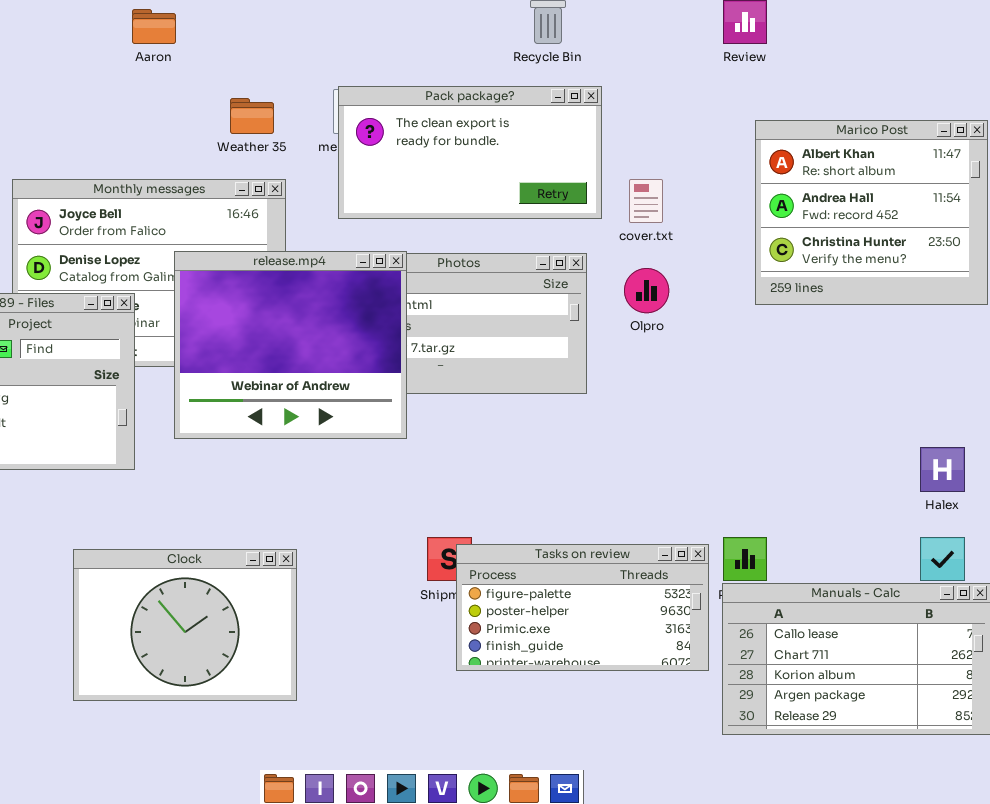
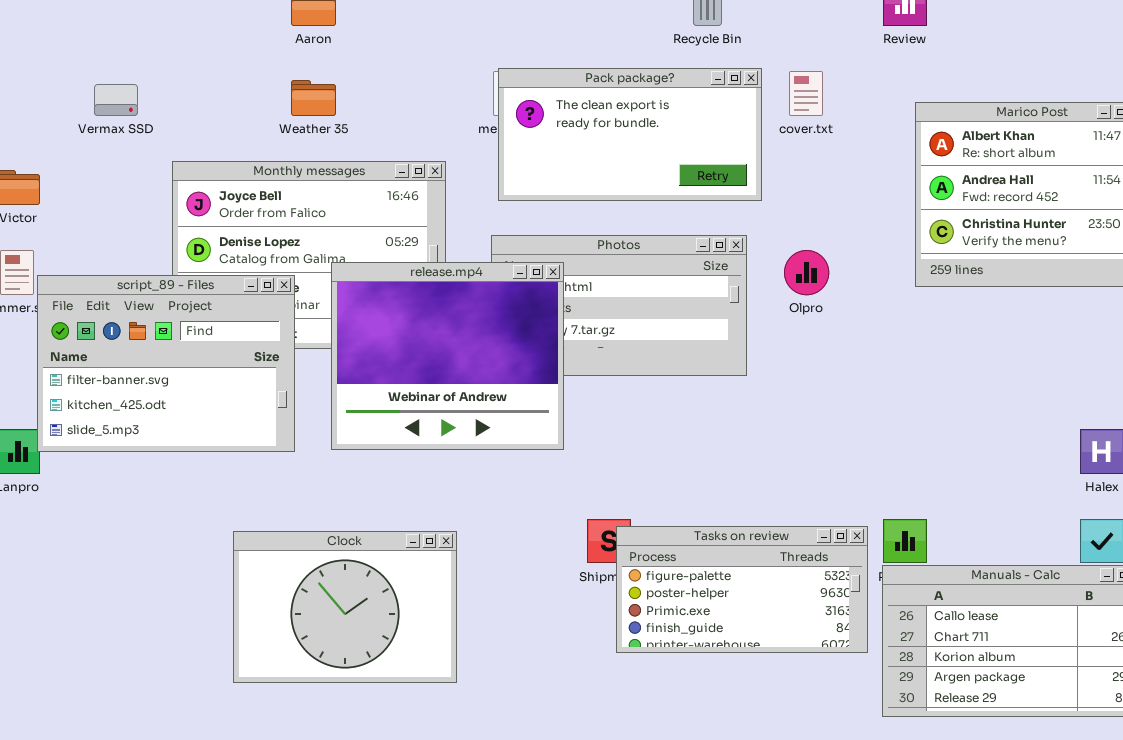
Weather 35: [230,98,274,134] -> [291,80,336,116], moved
cover.txt: [629,179,663,223] -> [789,71,823,116], moved
release.mp4: [174,251,407,439] -> [331,262,564,450], moved

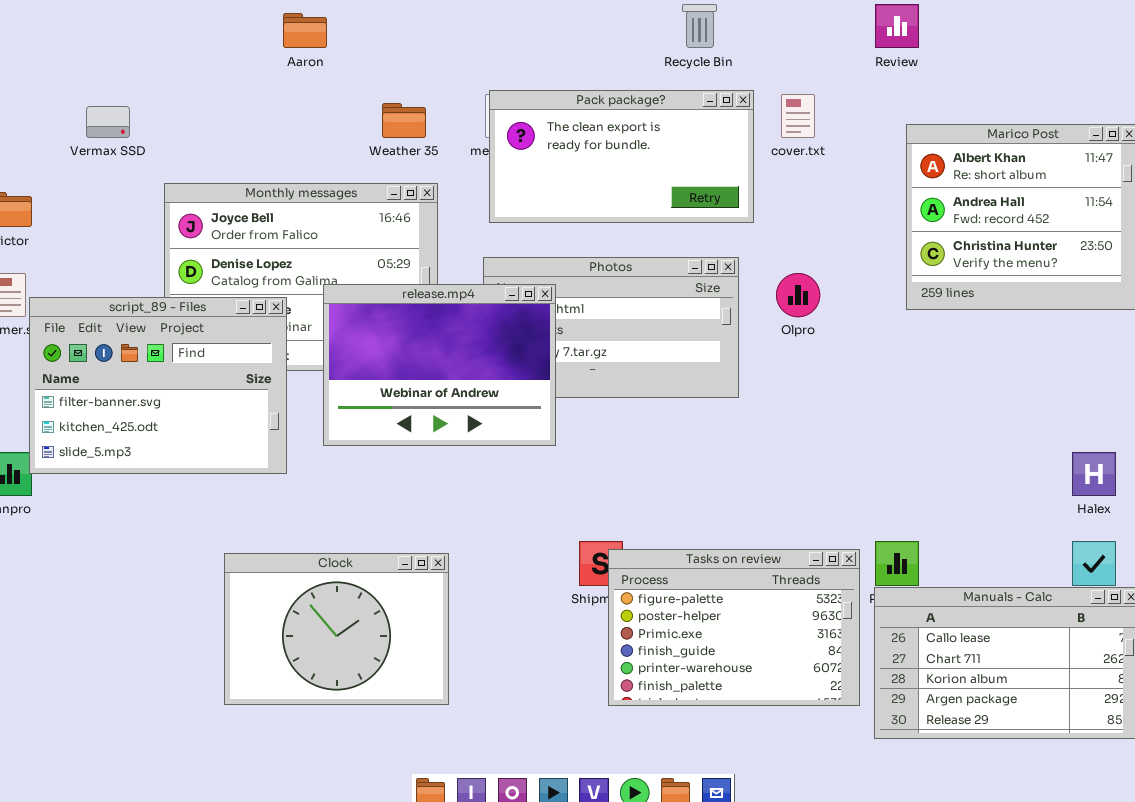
Weather 35: [291,80,336,116] -> [382,103,426,138], moved
release.mp4: [331,262,564,450] -> [323,284,556,446], resized
Tasks on review: [616,526,868,653] -> [608,549,860,706], resized

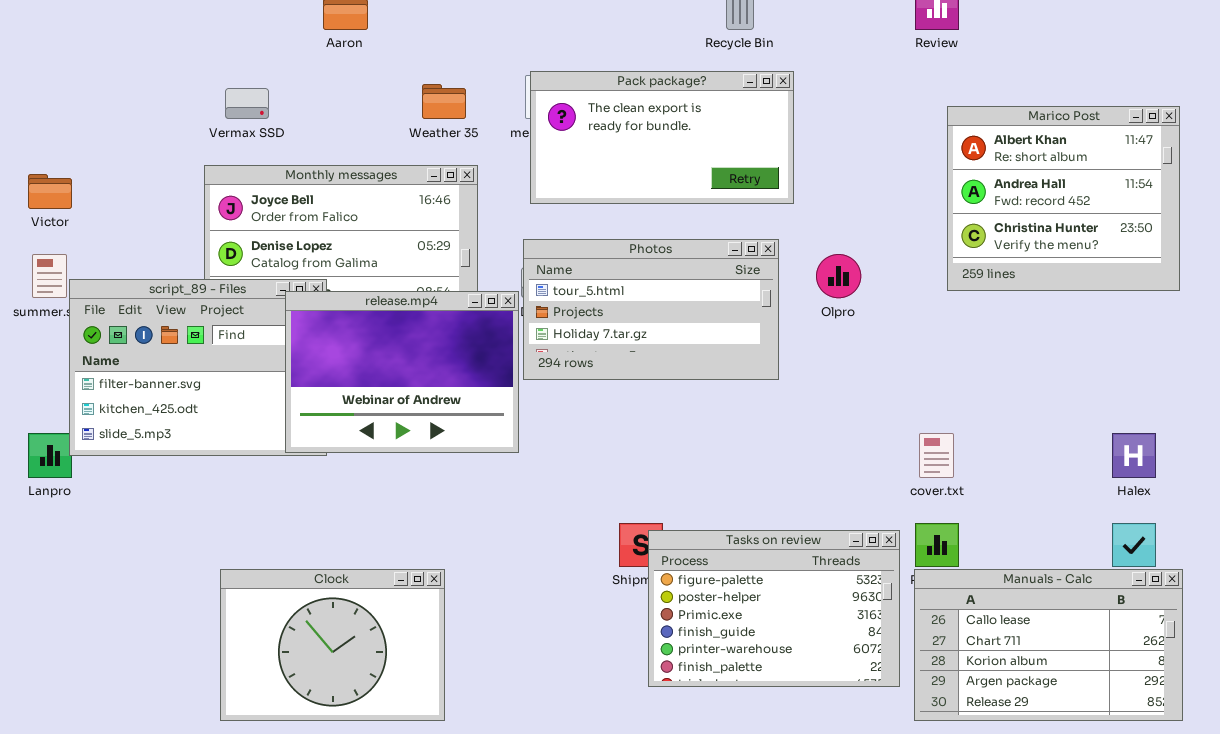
cover.txt: [781,94,815,138] -> [919,433,954,478], moved
Vermax SSD: [86,106,130,138] -> [225,88,269,119], moved
release.mp4: [323,284,556,446] -> [285,291,519,453], moved
Clock: [224,553,449,705] -> [220,569,445,721], moved

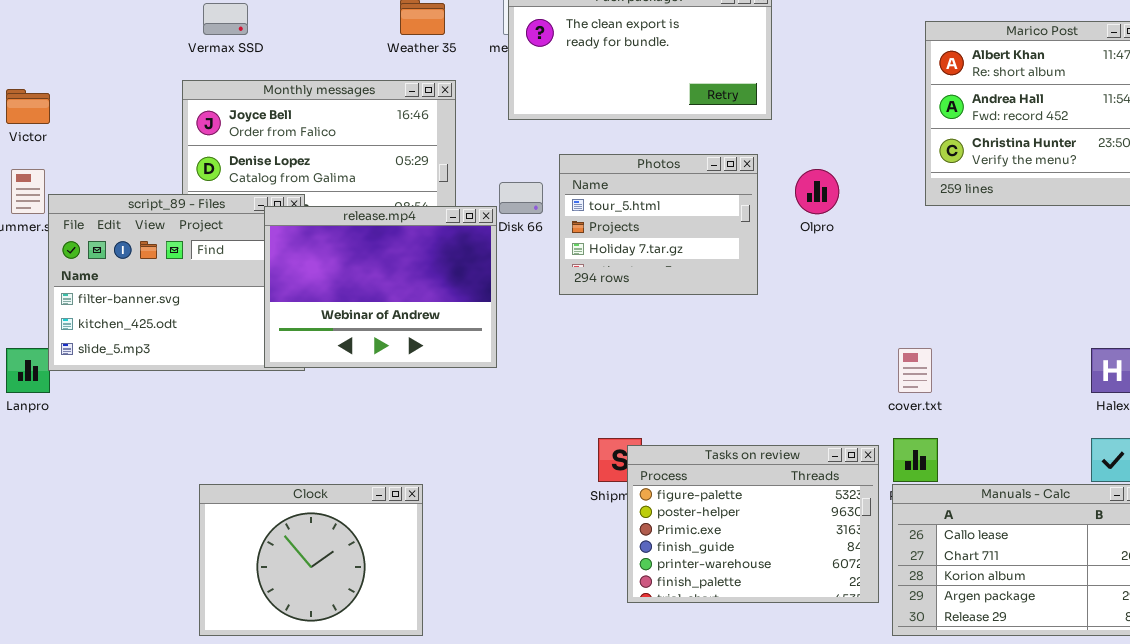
Photos: [523,239,779,380] -> [559,154,758,295], resized

